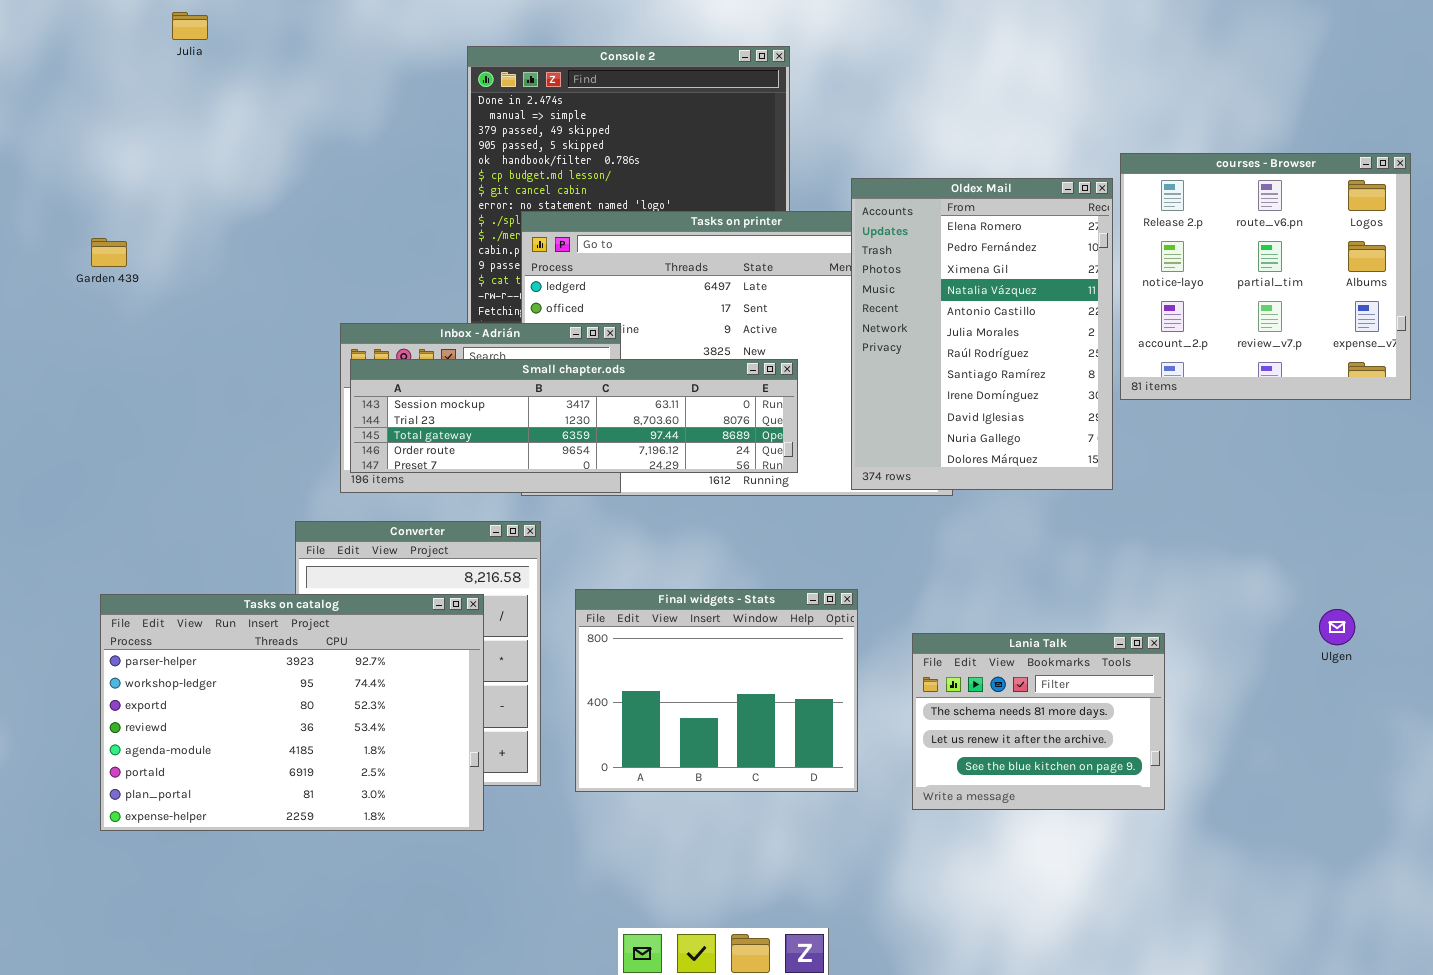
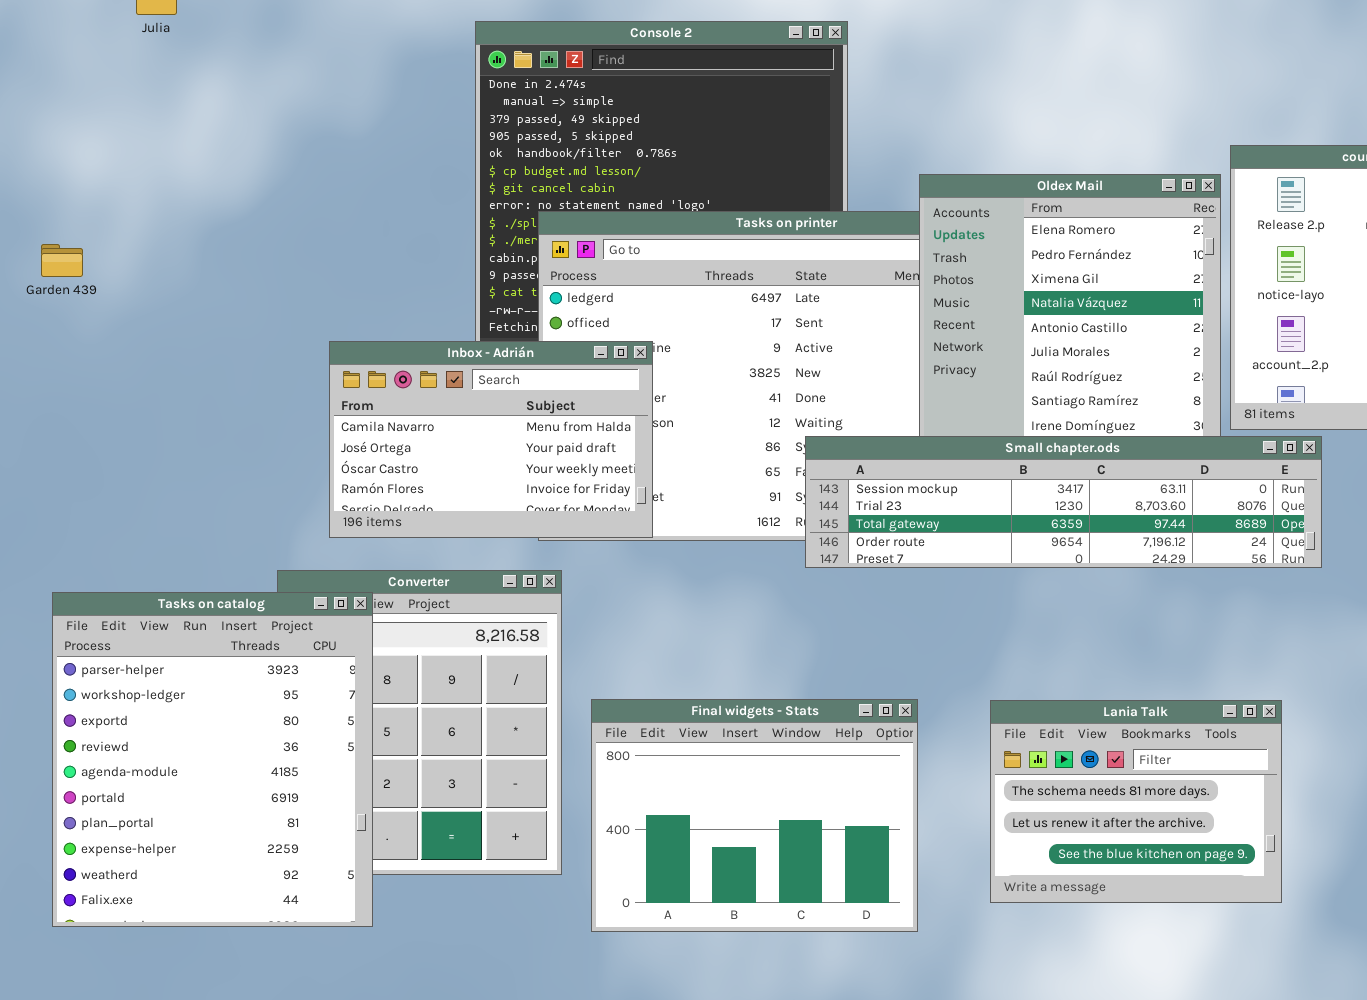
Small chapter.ods: [350,359,798,473] -> [805,436,1322,568], moved
Final widgets - Stats: [575,589,858,792] -> [591,699,918,932], moved
Tasks on catalog: [100,594,484,831] -> [52,592,373,927], resized

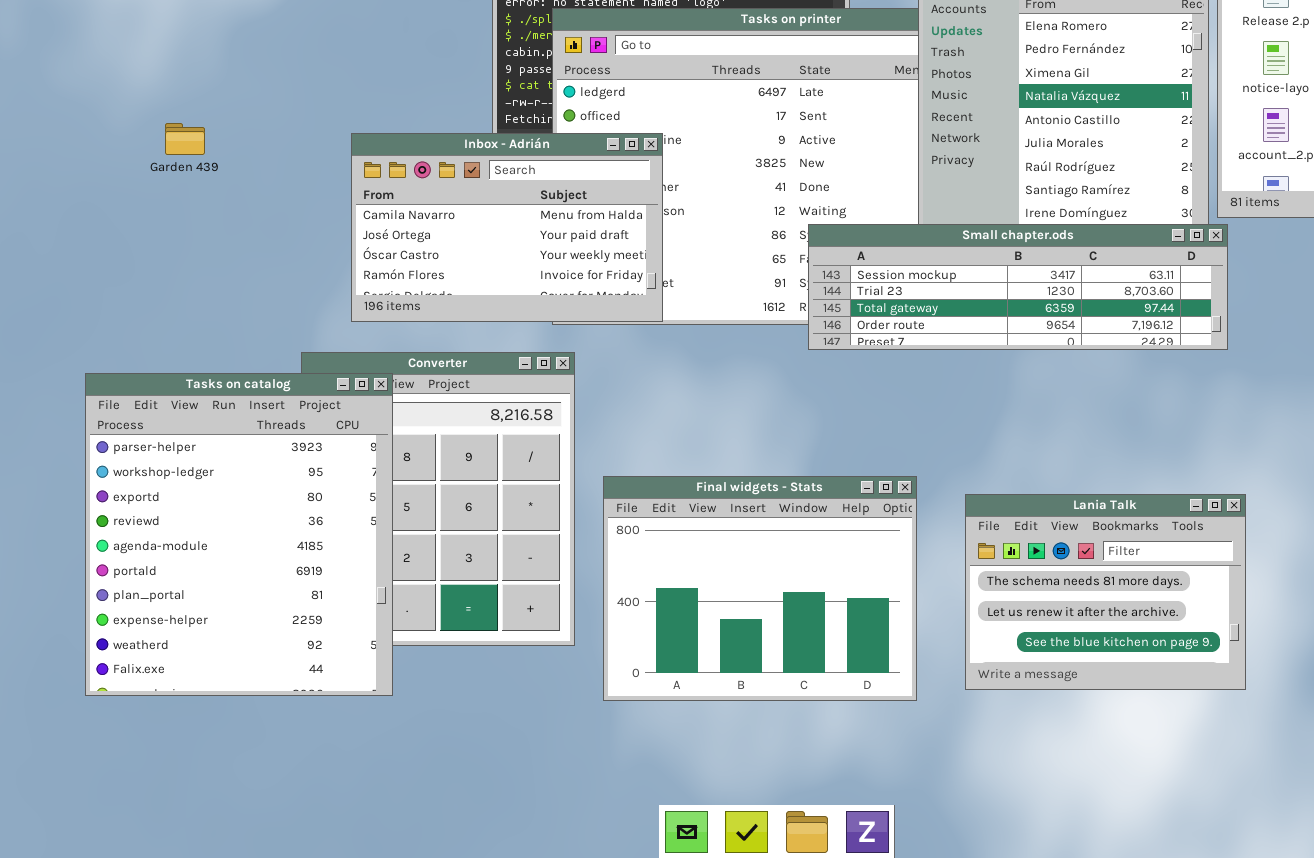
Garden 439: [41,244,83,277] -> [165,123,205,155], moved
Small chapter.ods: [805,436,1322,568] -> [808,224,1228,350], resized
Lania Talk: [990,700,1282,903] -> [965,494,1246,690], moved

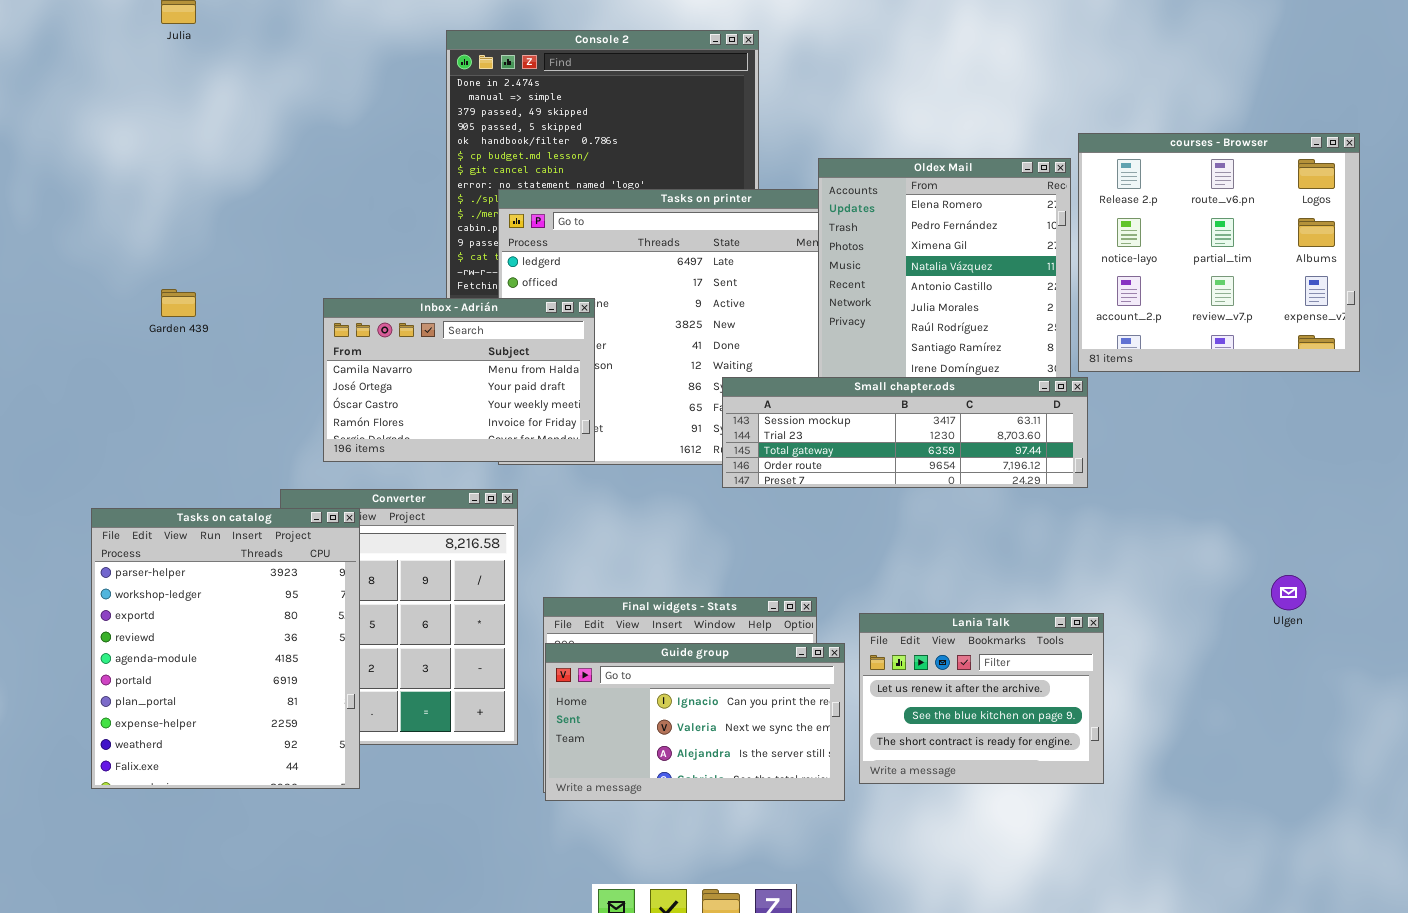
Lania Talk: [965,494,1246,690] -> [859,613,1104,784], scrolled down 1 row
Guide group: none -> [545,643,845,801], opened

